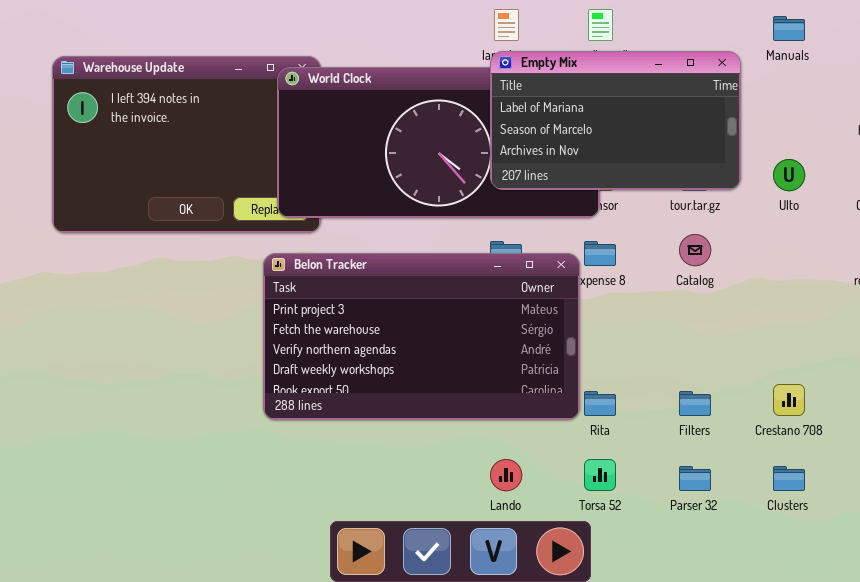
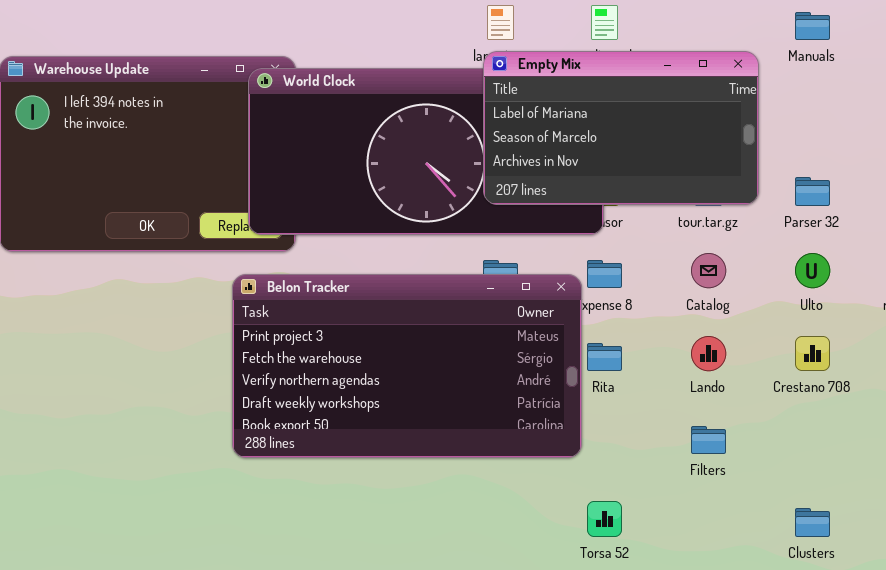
Ulto: [773,159,805,191] -> [795,253,830,288], moved
Crestano 708: [773,384,805,416] -> [795,336,830,371], moved
Rita: [584,391,616,416] -> [587,343,622,371], moved
Lando: [490,459,522,491] -> [691,336,726,371], moved
Parser 32: [679,466,711,491] -> [795,177,830,206], moved

